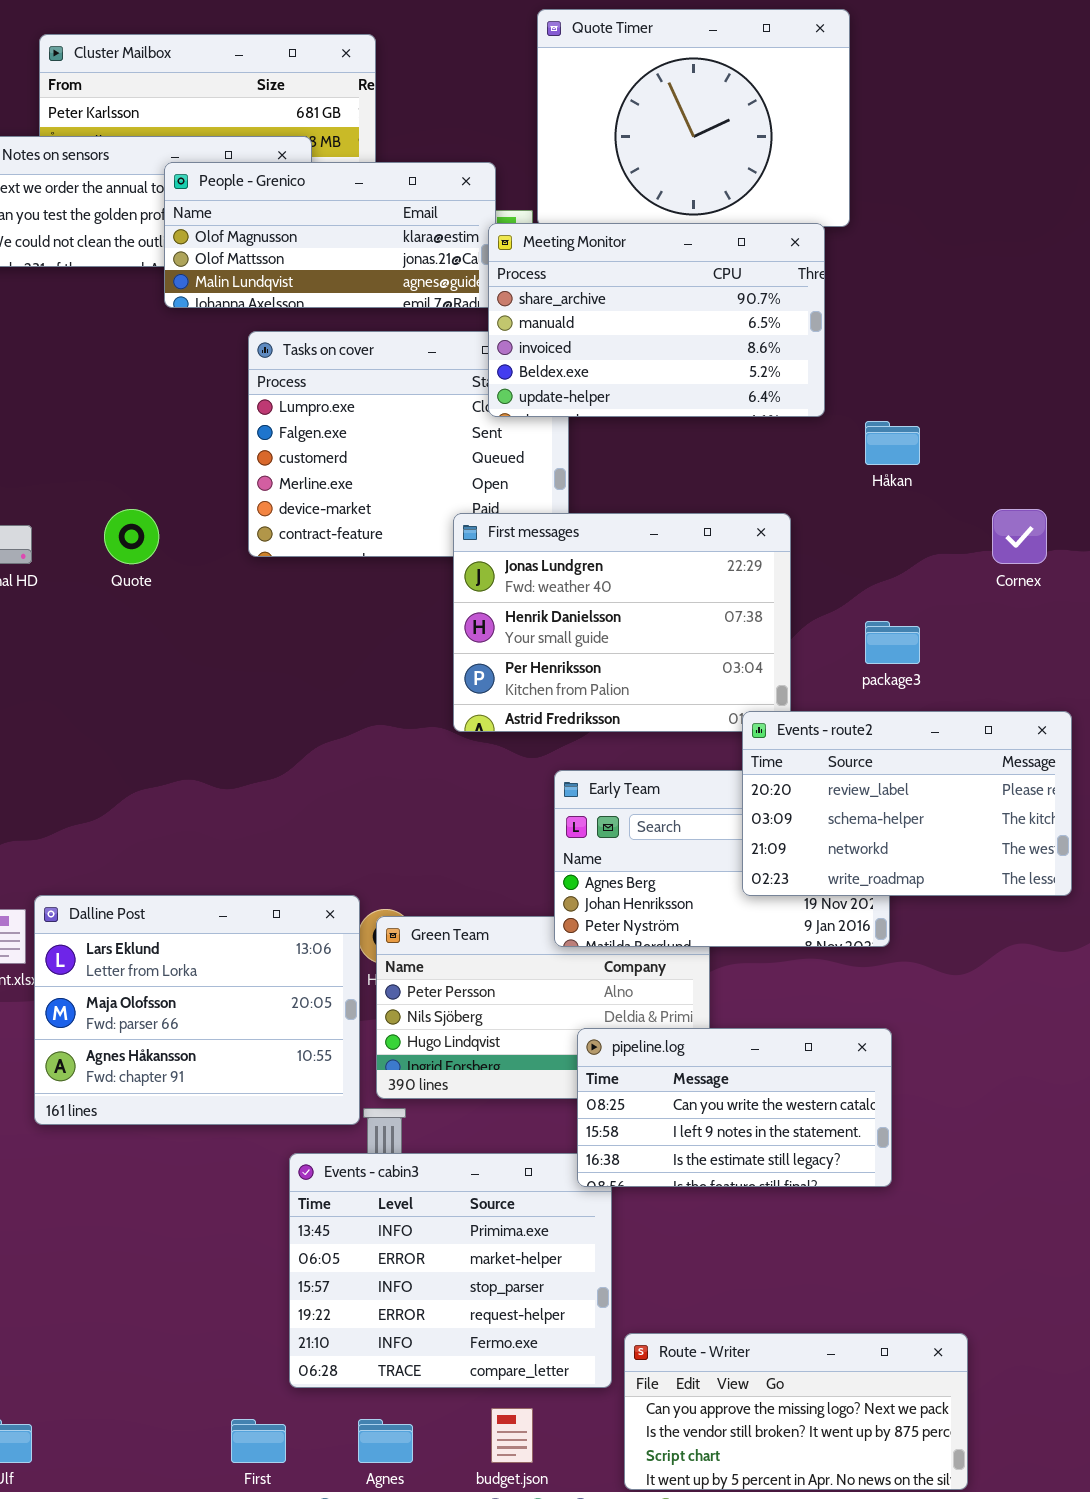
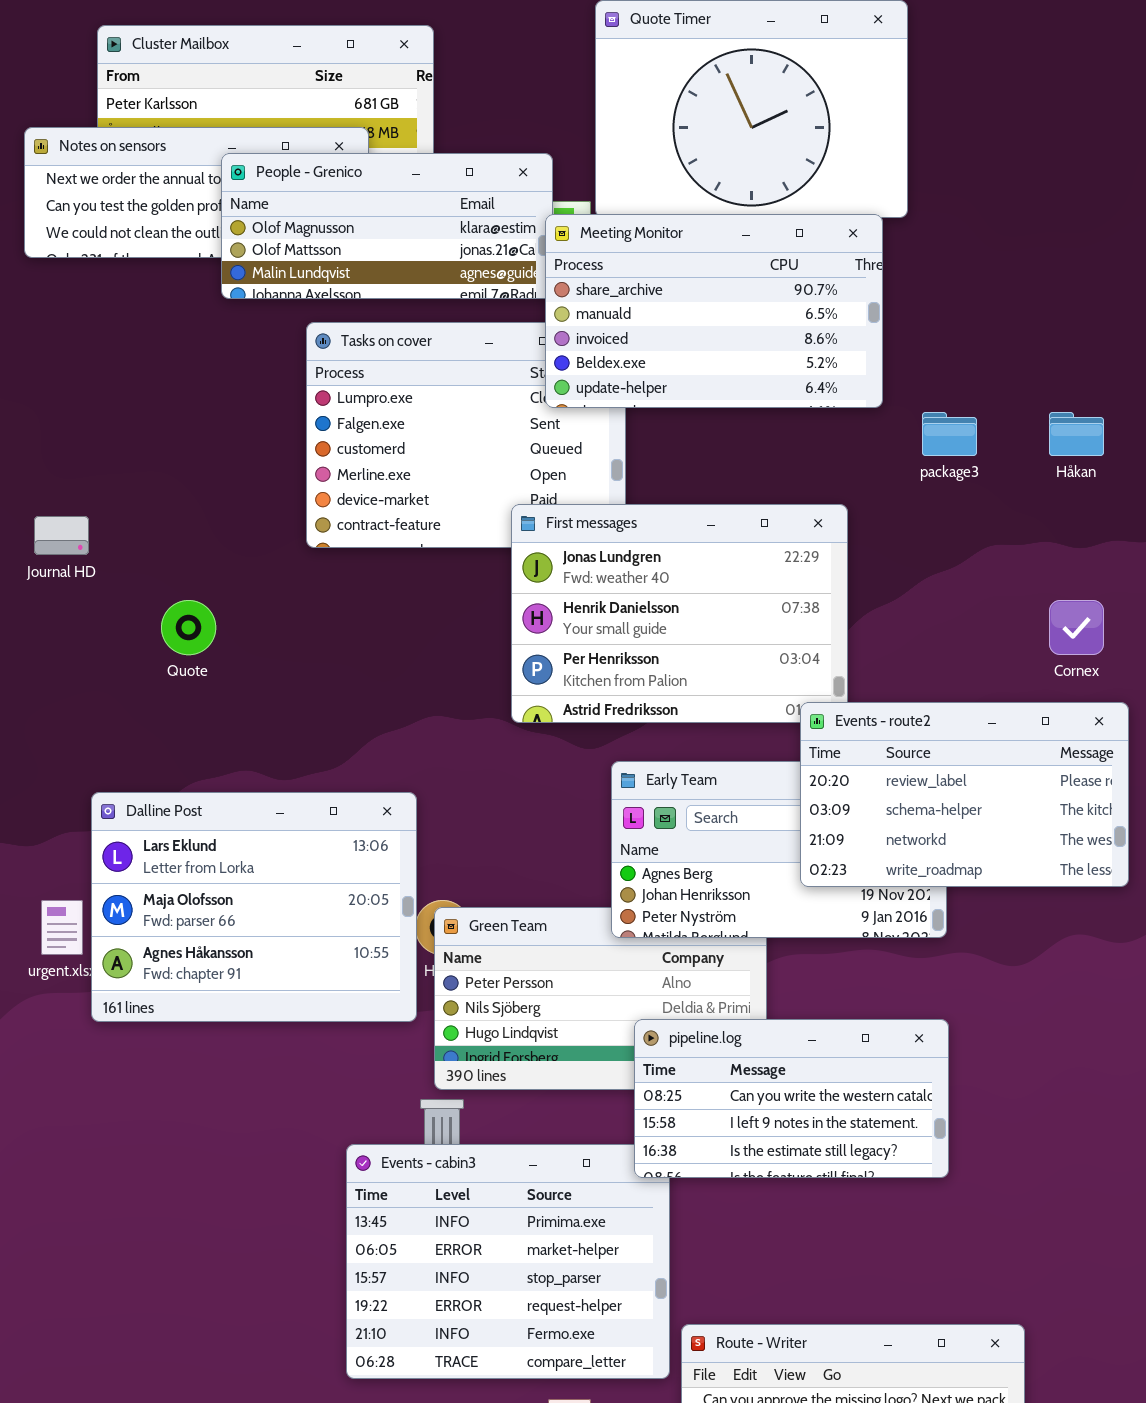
Håkan: [865,421,920,465] -> [1049,412,1104,456], moved
Quote: [104,509,159,564] -> [161,600,216,655], moved
Cornex: [992,509,1047,564] -> [1049,600,1104,655], moved
package3: [865,621,920,664] -> [922,412,977,456], moved
Dalline Post: [34,895,360,1125] -> [91,792,417,1022], moved

